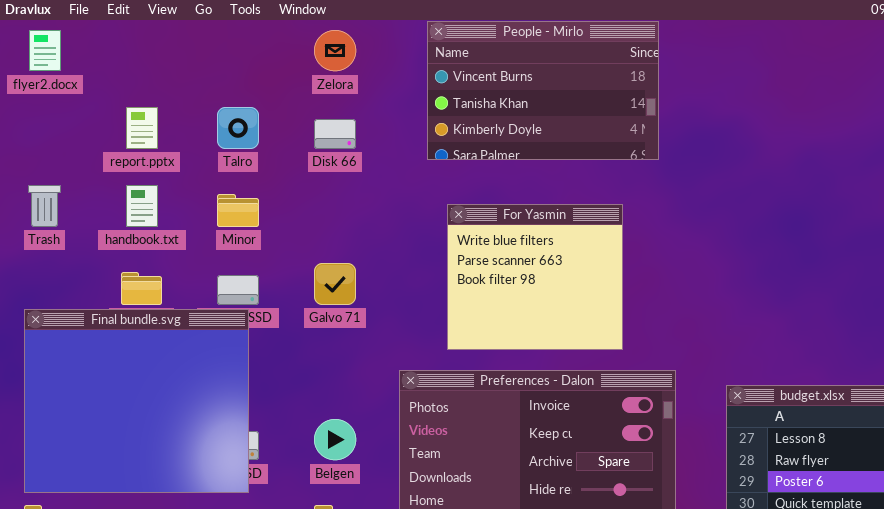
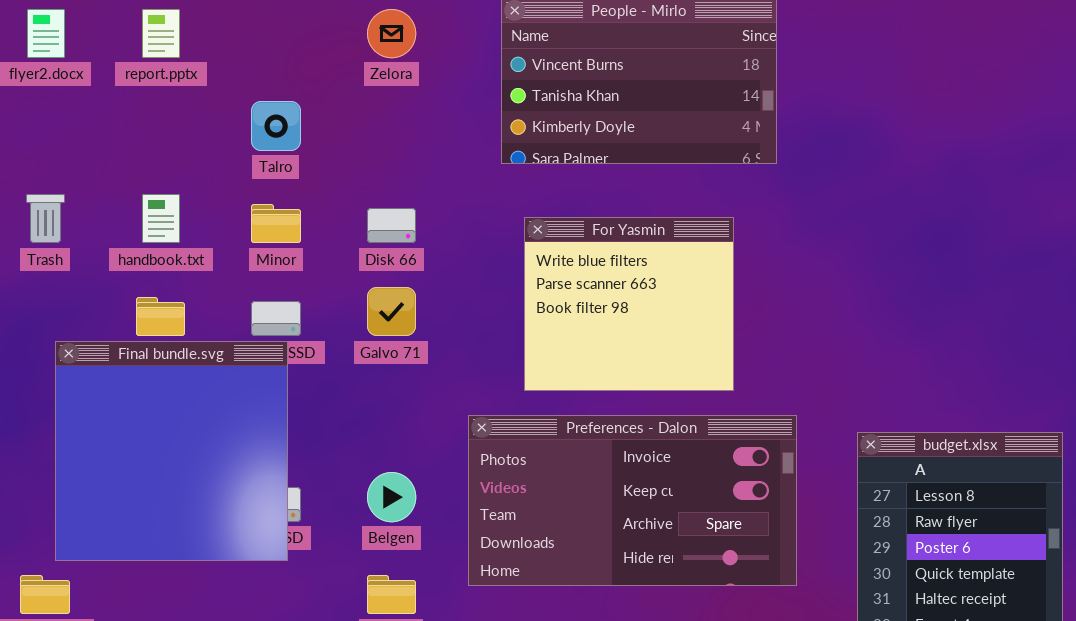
report.pptx: [126,107,158,149] -> [142,9,180,58], moved
Disk 66: [314,119,356,149] -> [367,208,416,243], moved
Final bundle.svg: [24,309,249,493] -> [55,341,288,561], resized

